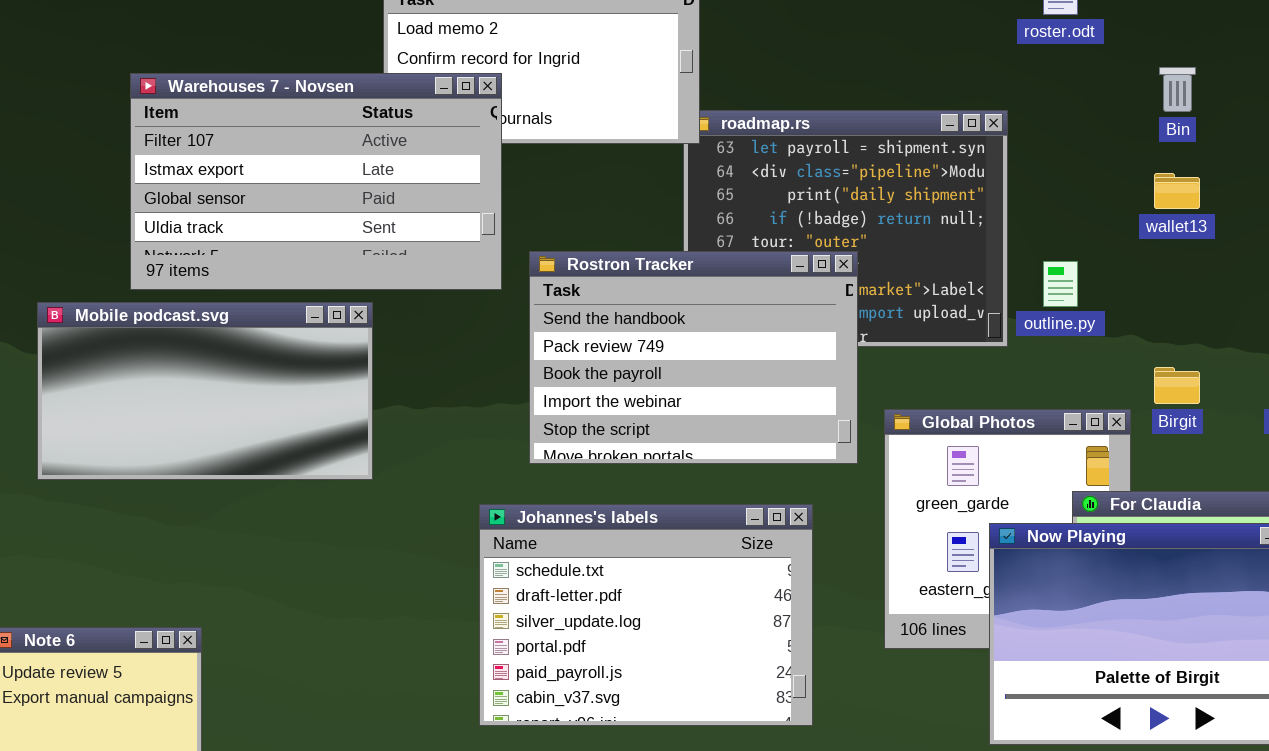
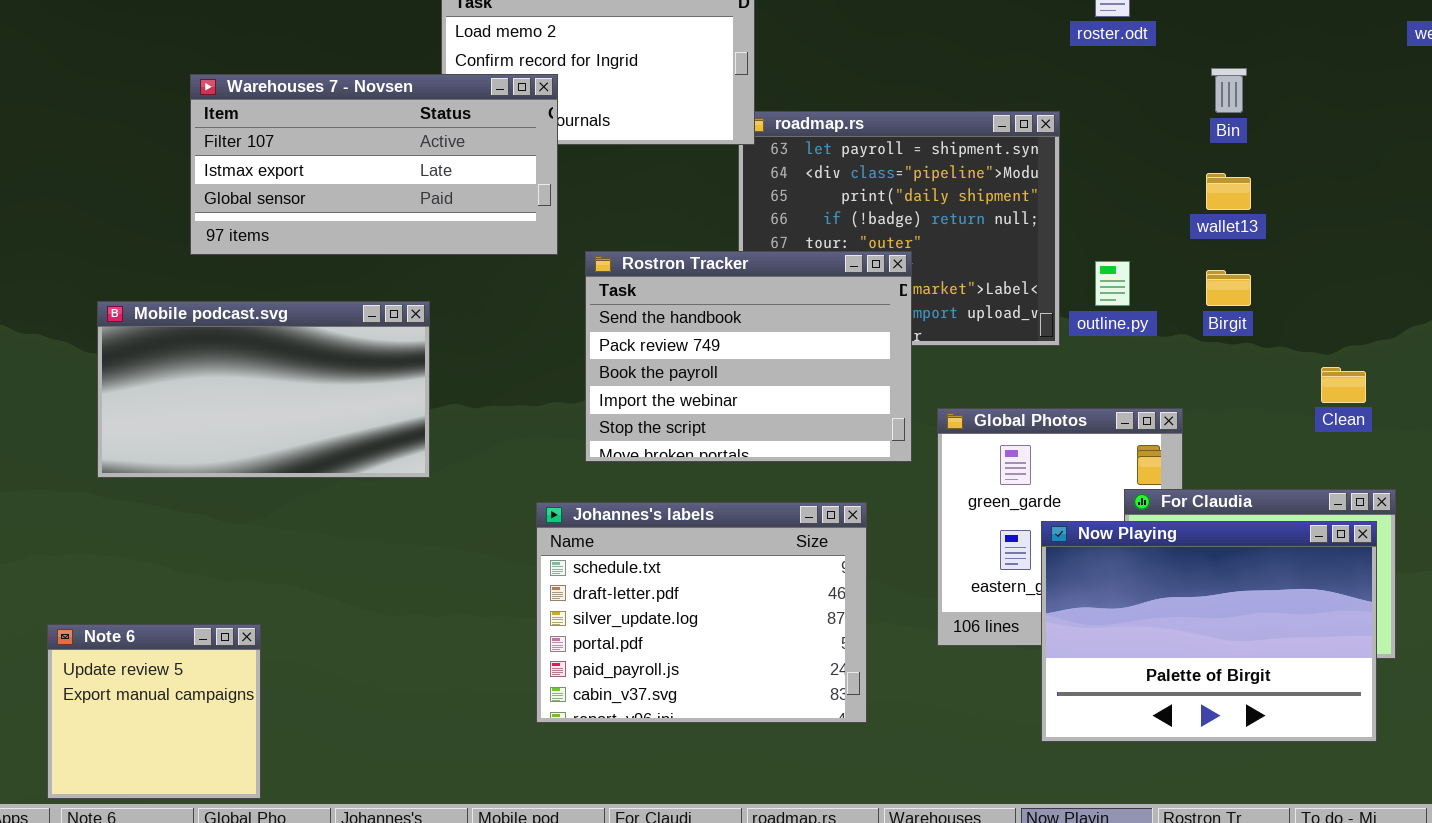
Warehouses 7 - Novsen: [130,73,502,290] -> [190,74,558,255], resized
Birgit: [1154,367,1200,404] -> [1206,270,1251,306], moved

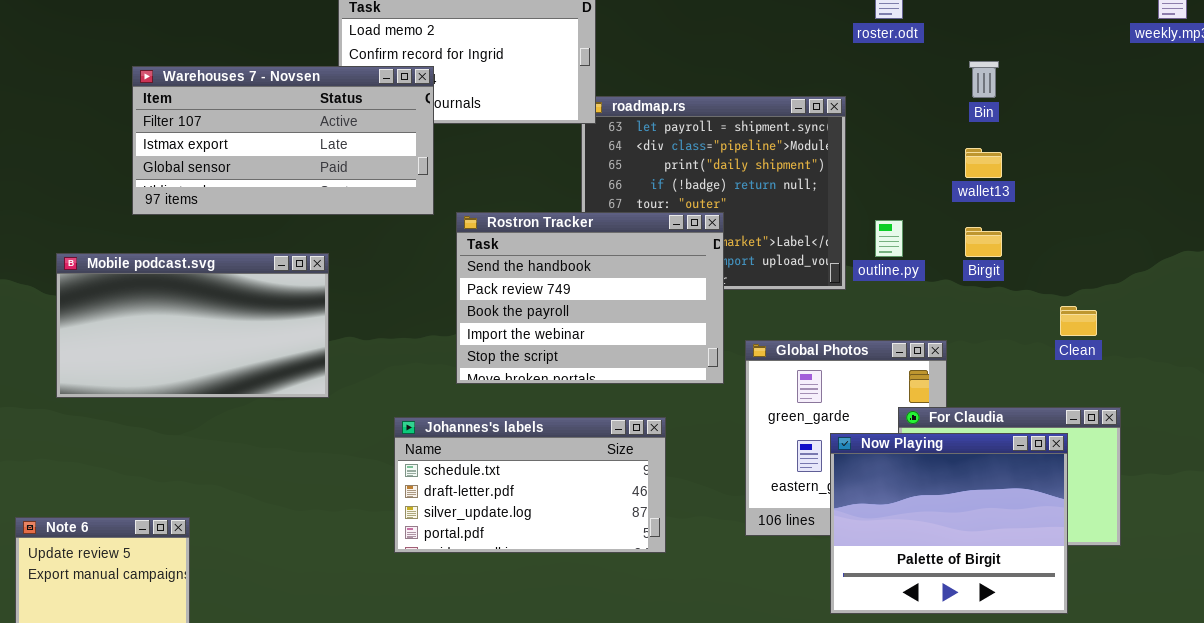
Johannes's labels: [536,502,867,723] -> [394,417,666,553], moved, resized
Now Playing: [1041,521,1377,742] -> [830,433,1068,614], resized

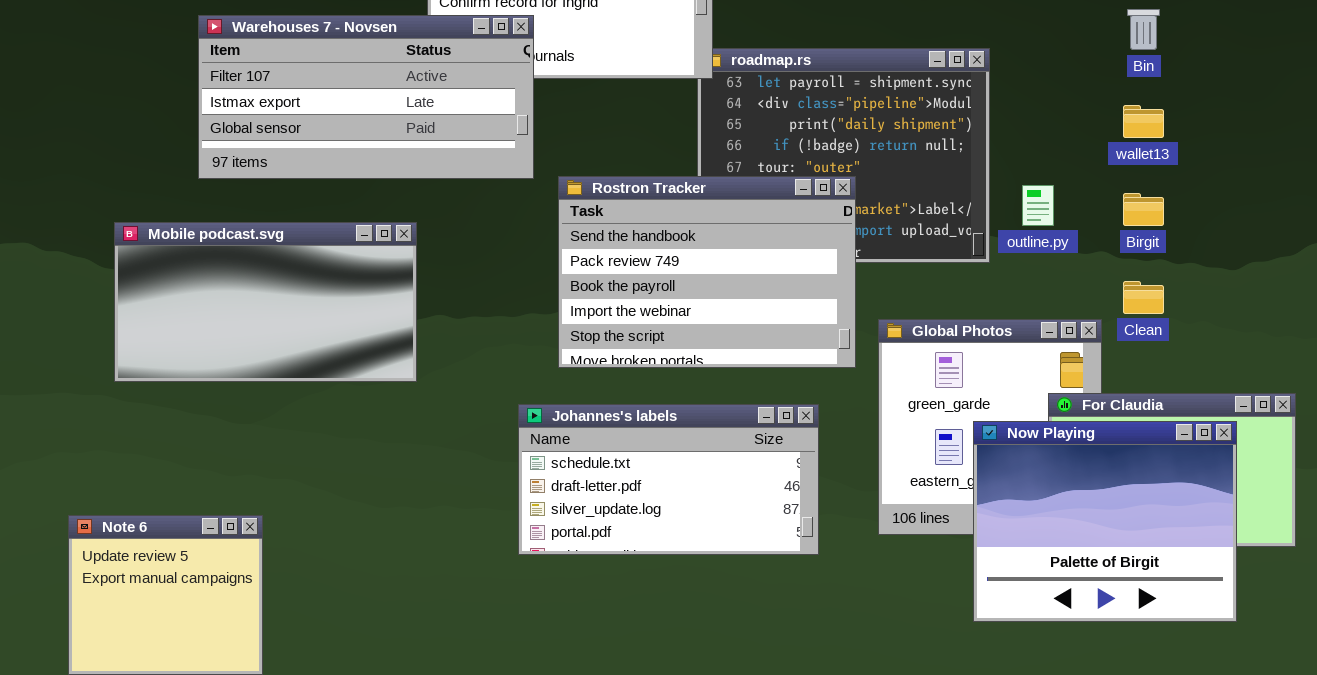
Clean: [1060,306,1097,336] -> [1123,281,1164,314], moved
Johannes's labels: [394,417,666,553] -> [518,404,819,555], moved

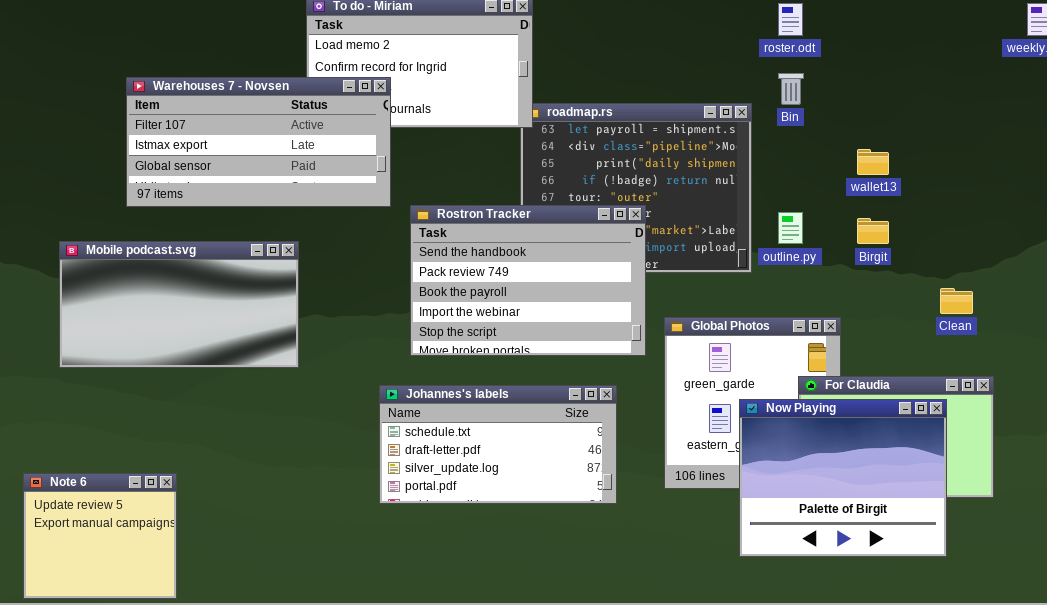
Bin: [1127,9,1160,50] -> [778,73,804,105], moved
Clean: [1123,281,1164,314] -> [940,288,973,314], moved

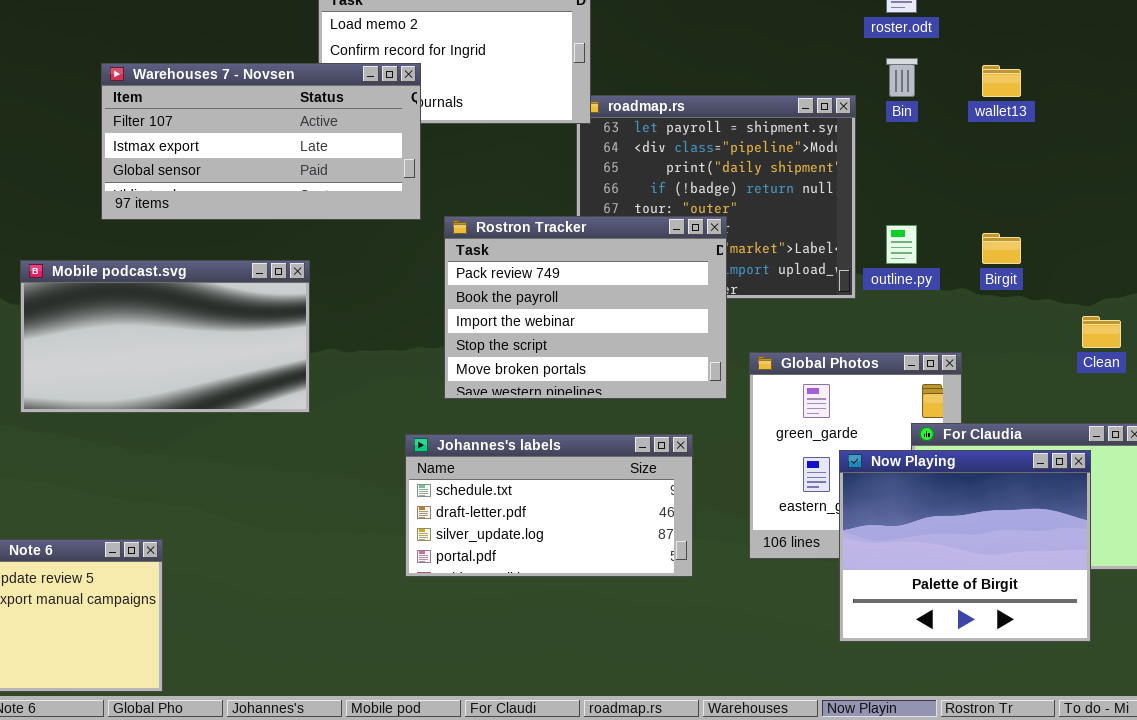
wallet13: [857,149,889,175] -> [982,65,1021,97], moved
Rostron Tracker: [410,205,646,356] -> [444,216,727,399], scrolled down 1 row

